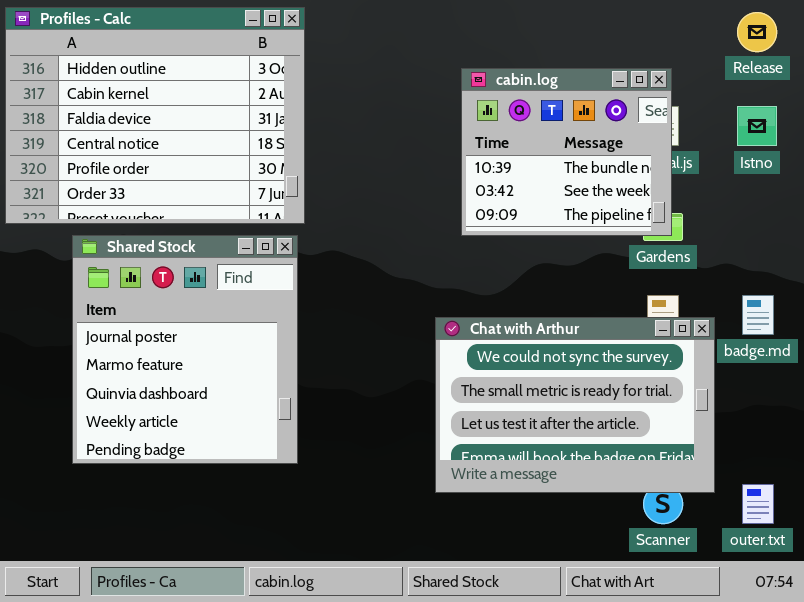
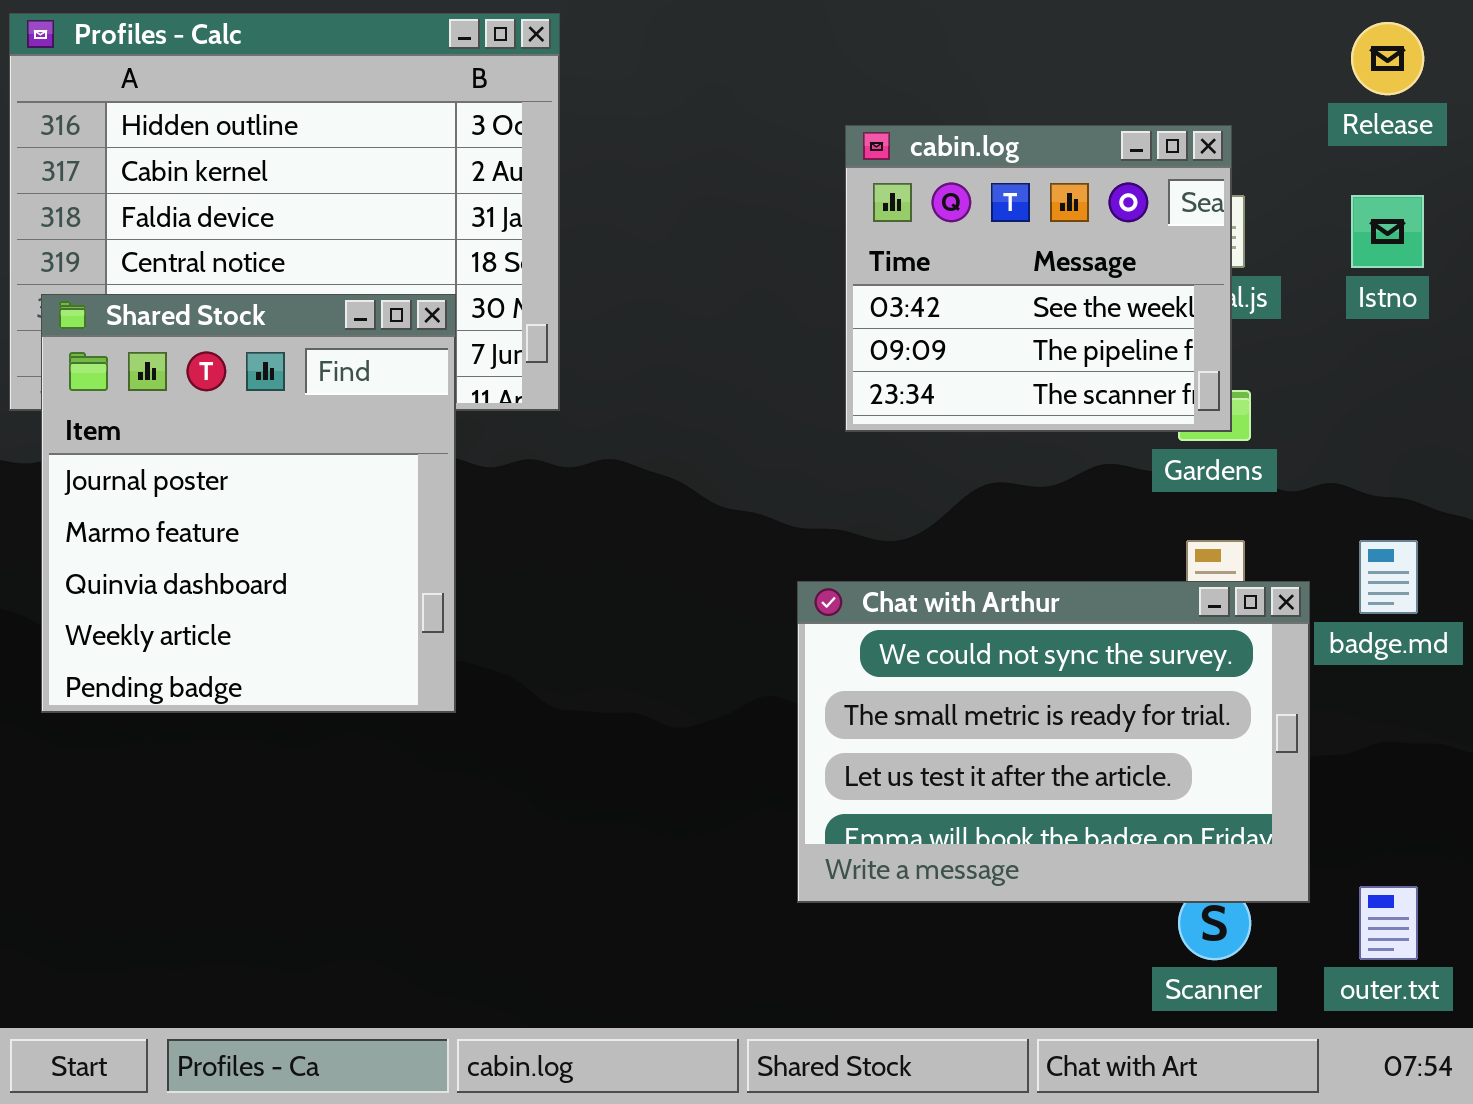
cabin.log: [461,68,672,236] -> [845,125,1232,432], scrolled down 1 row
Shared Stock: [72,235,298,464] -> [41,294,456,713], moved

